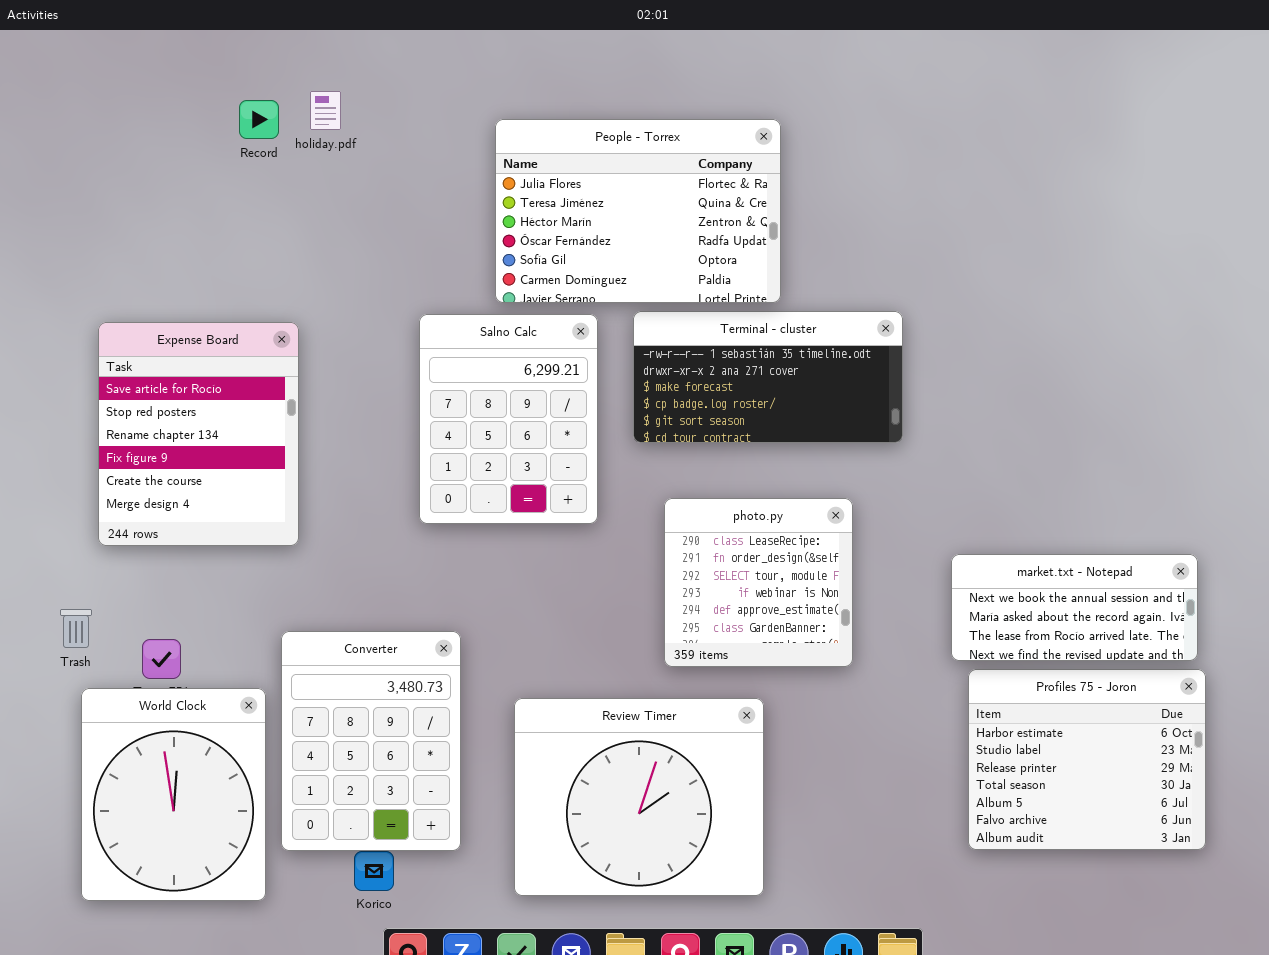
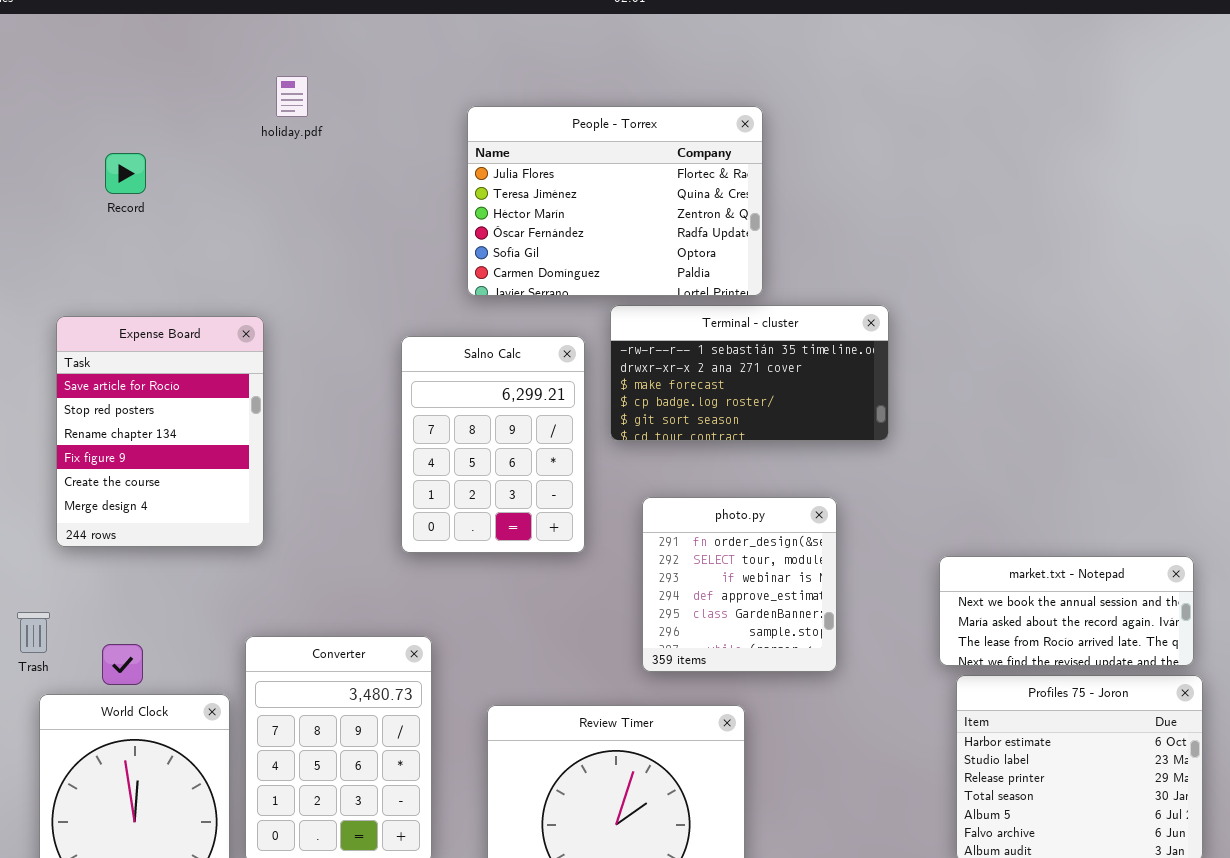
Record: [239,100,279,139] -> [105,153,146,194], moved
Salno Calc: [419,314,598,524] -> [401,336,585,553], moved
photo.py: [664,498,853,667] -> [642,497,837,672], scrolled down 1 row

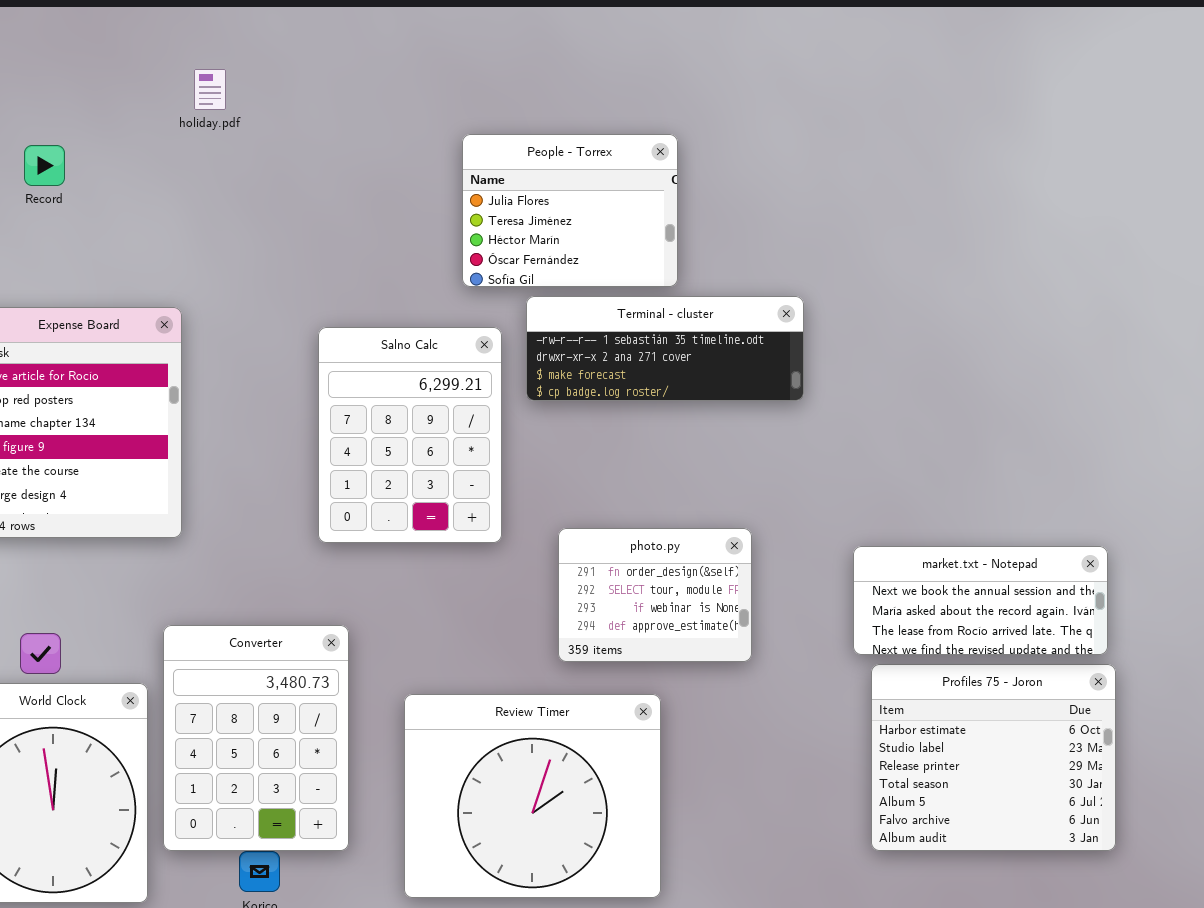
People - Torrex: [467,106,763,296] -> [462,134,678,287], resized
Terminal - cluster: [610,305,889,441] -> [526,296,804,401], resized
photo.py: [642,497,837,672] -> [558,528,752,662], resized

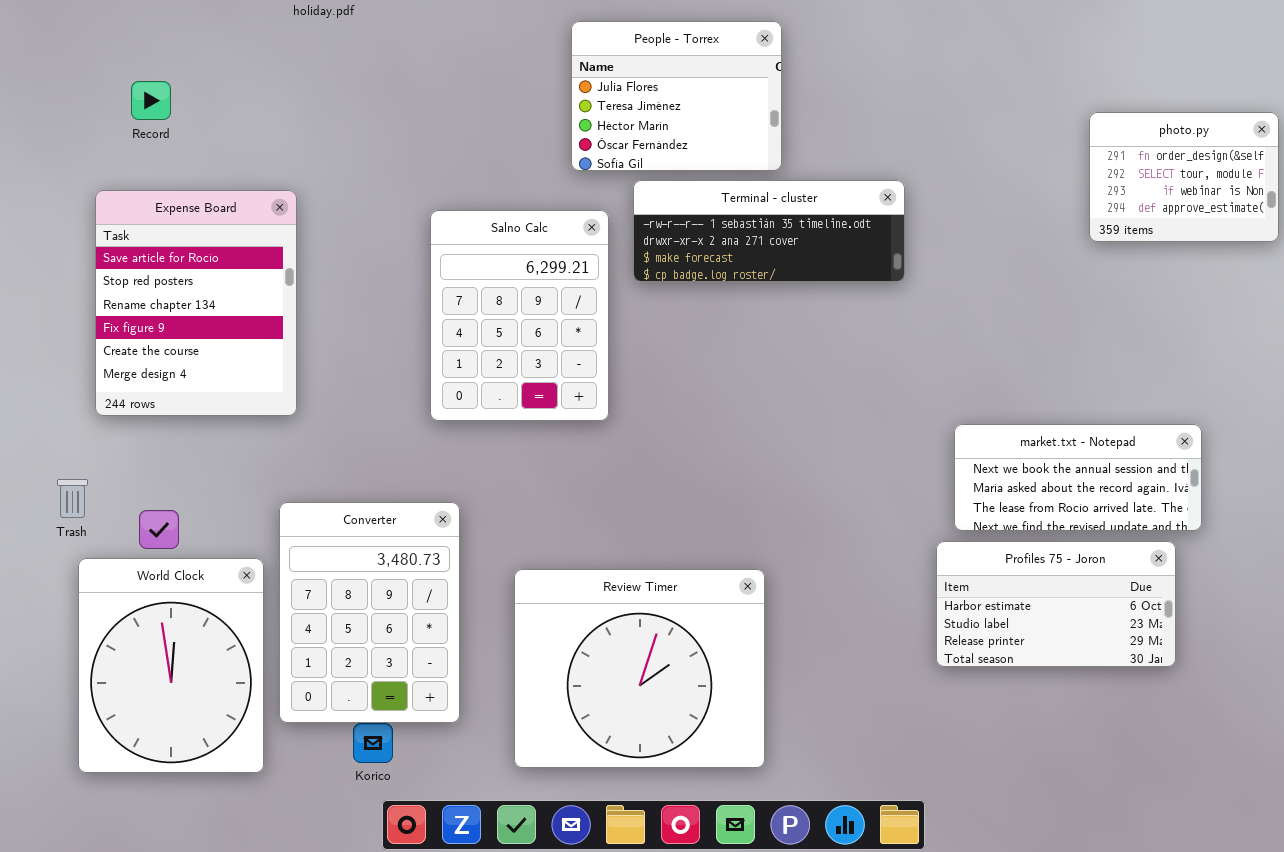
Record: [24,145,65,186] -> [131,81,171,120], moved
photo.py: [558,528,752,662] -> [1089,112,1279,242], moved
Profiles 75 - Joron: [871,664,1116,851] -> [936,541,1176,667], moved, resized

